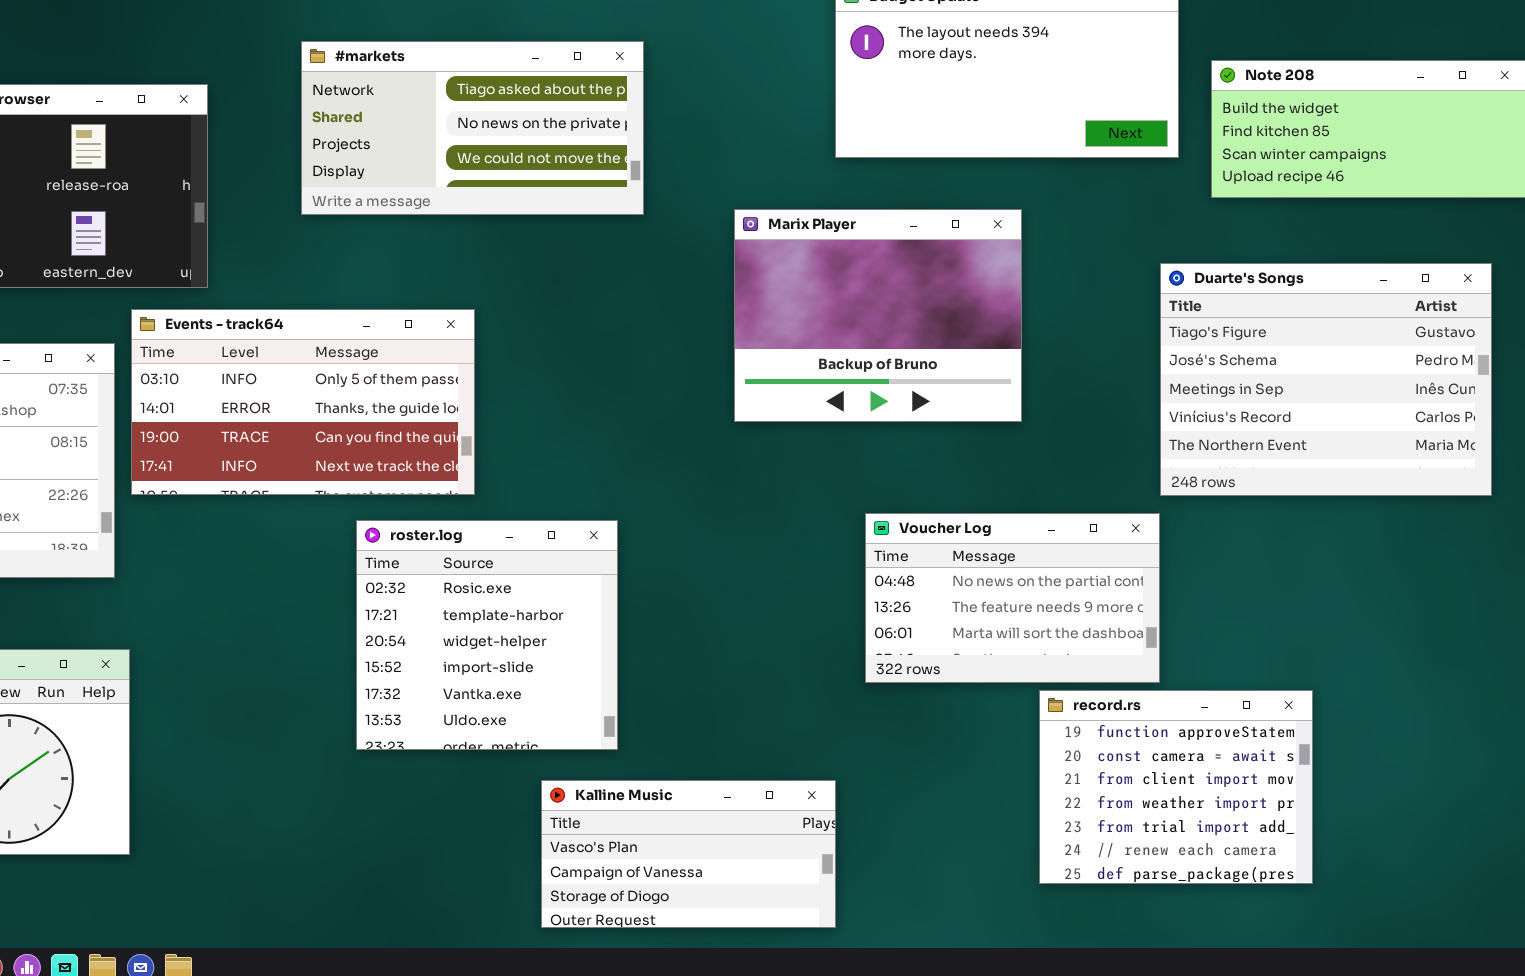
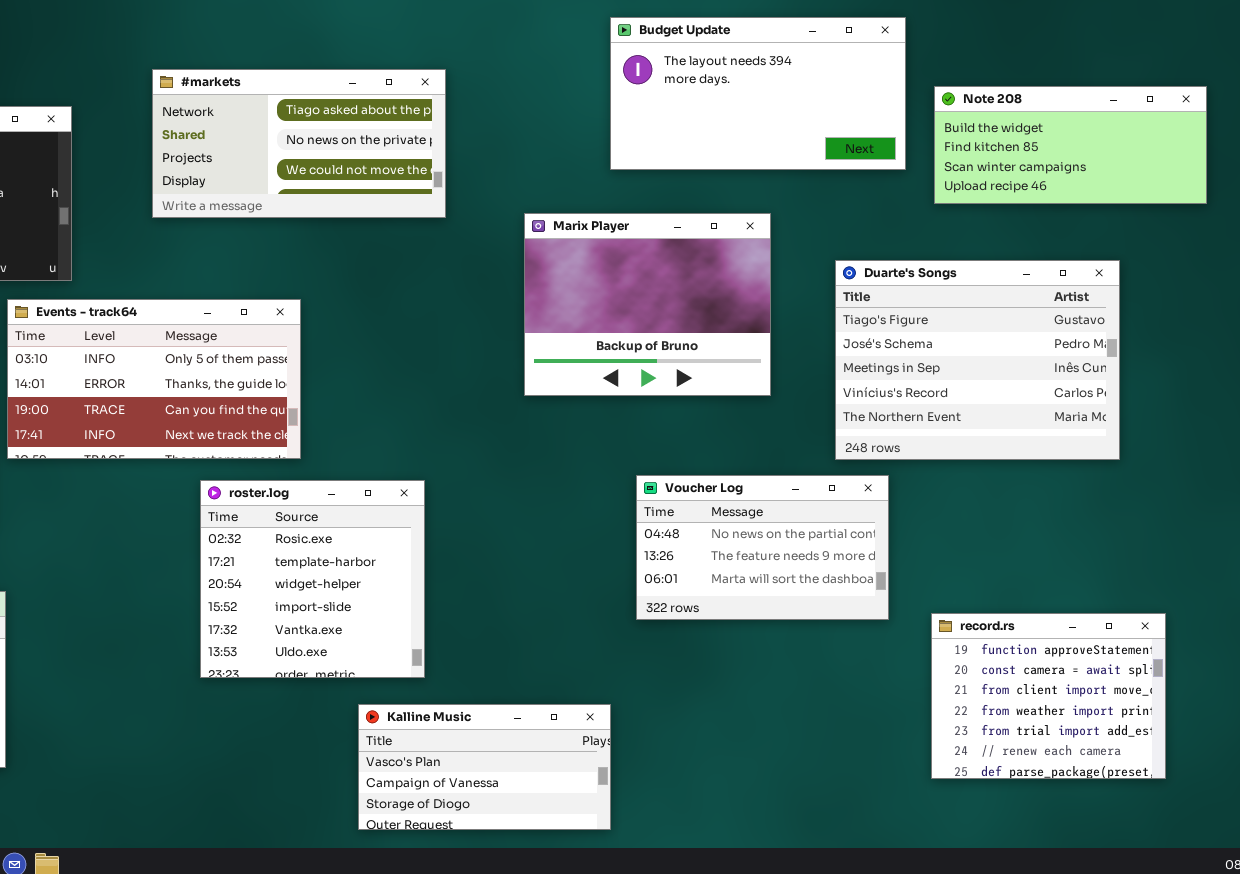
Duarte's Songs: [1160,263,1492,496] -> [835,260,1120,460], moved
record.rs: [1039,690,1313,884] -> [931,613,1166,779], moved

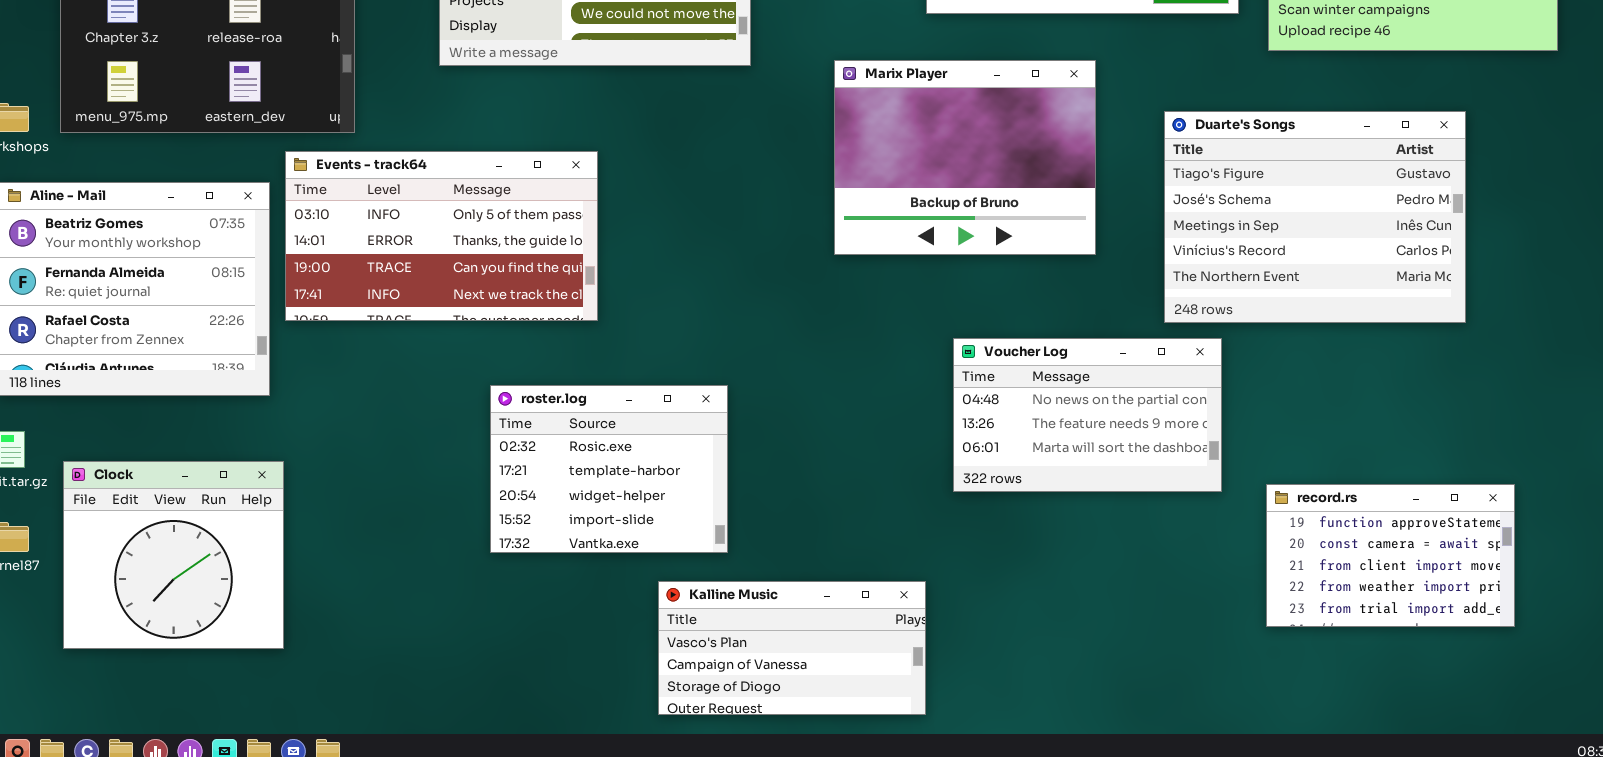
roster.log: [200,480,425,678] -> [490,385,728,553], resized
record.rs: [931,613,1166,779] -> [1266,484,1515,627], resized

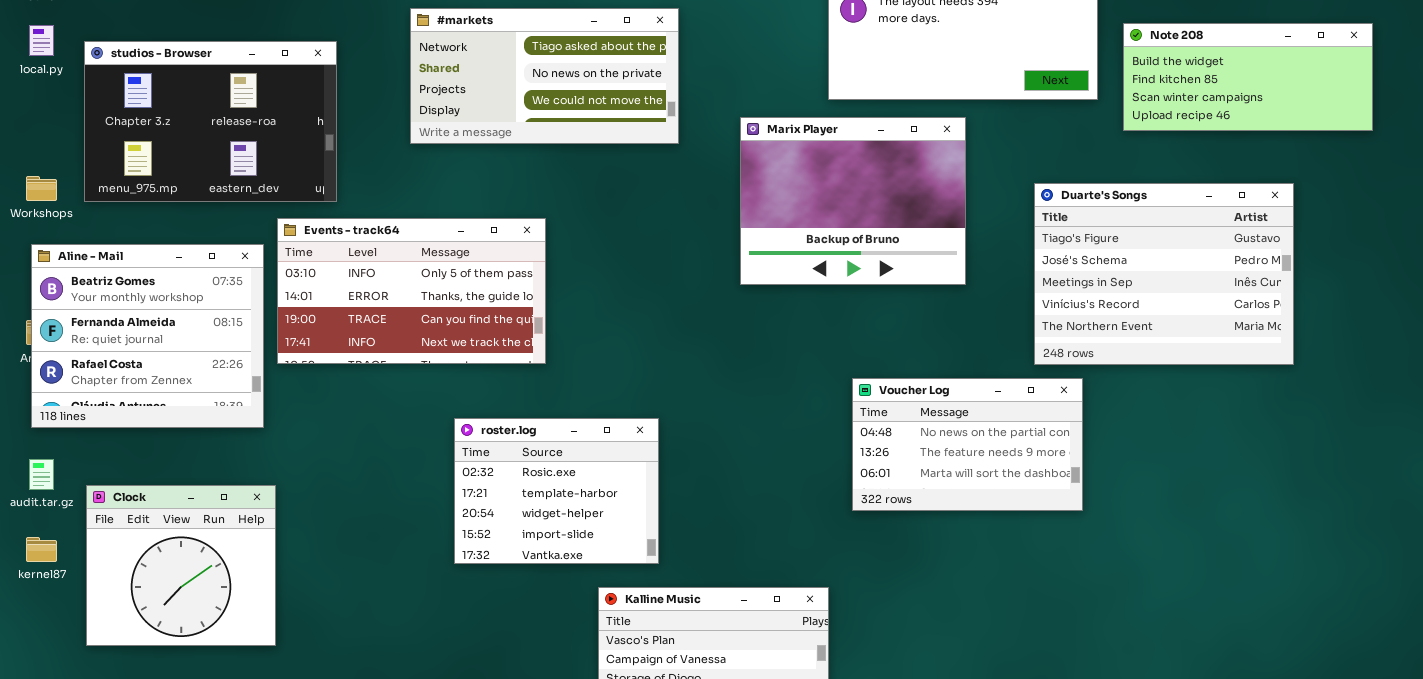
Marix Player: [834,60,1096,255] -> [740,117,966,285], moved
record.rs: [1266,484,1515,627] -> none, closed

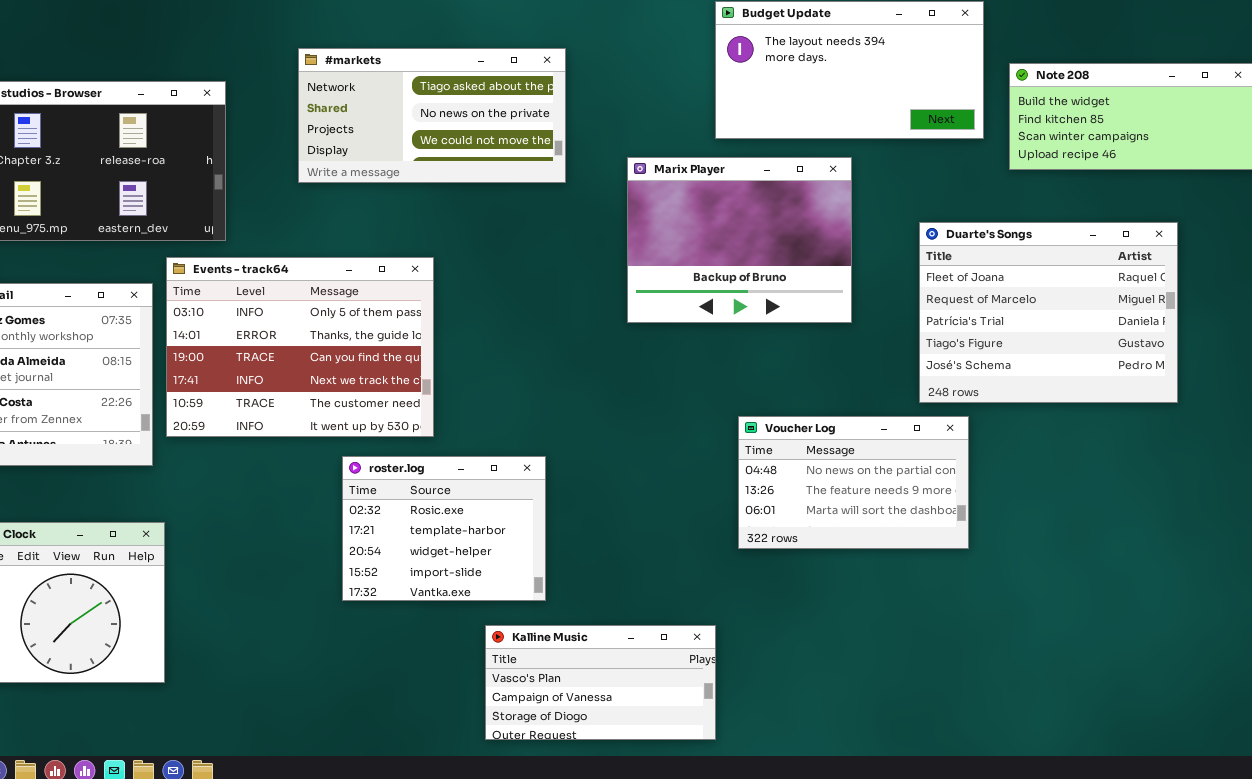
Duarte's Songs: [1034,183,1294,365] -> [919,222,1178,403], scrolled up 3 rows
Events - track64: [277,218,546,364] -> [166,257,434,437], resized

